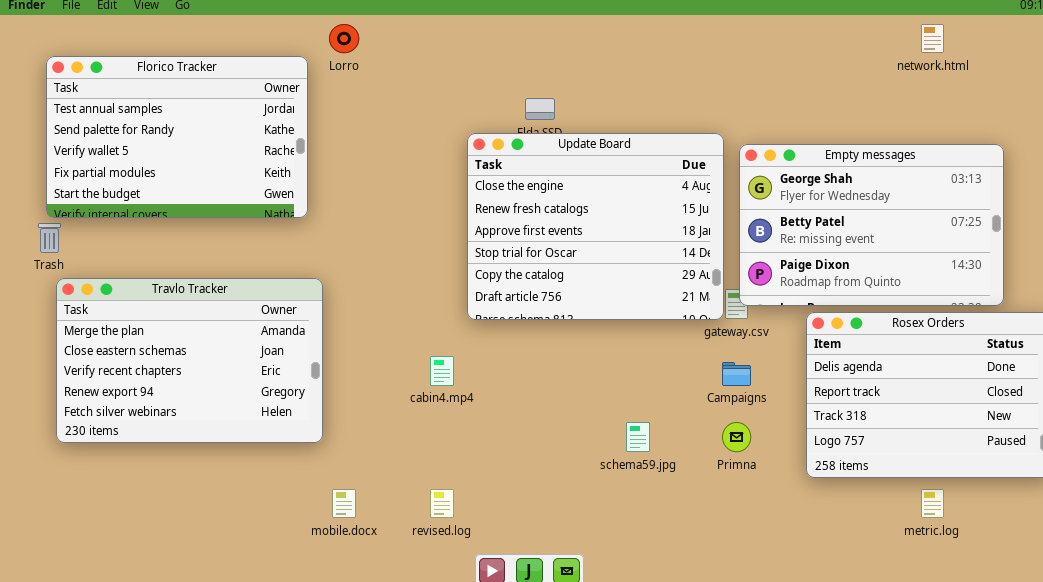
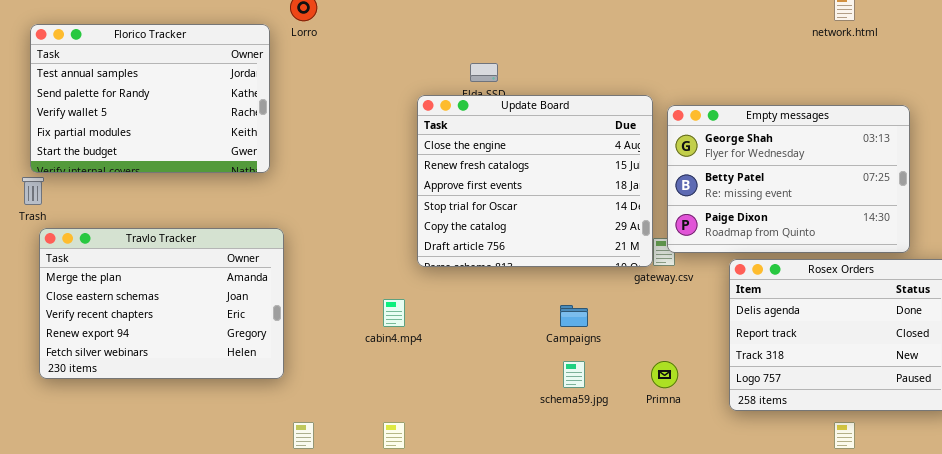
Campaigns: [722,362,751,386] -> [560,305,588,327], moved

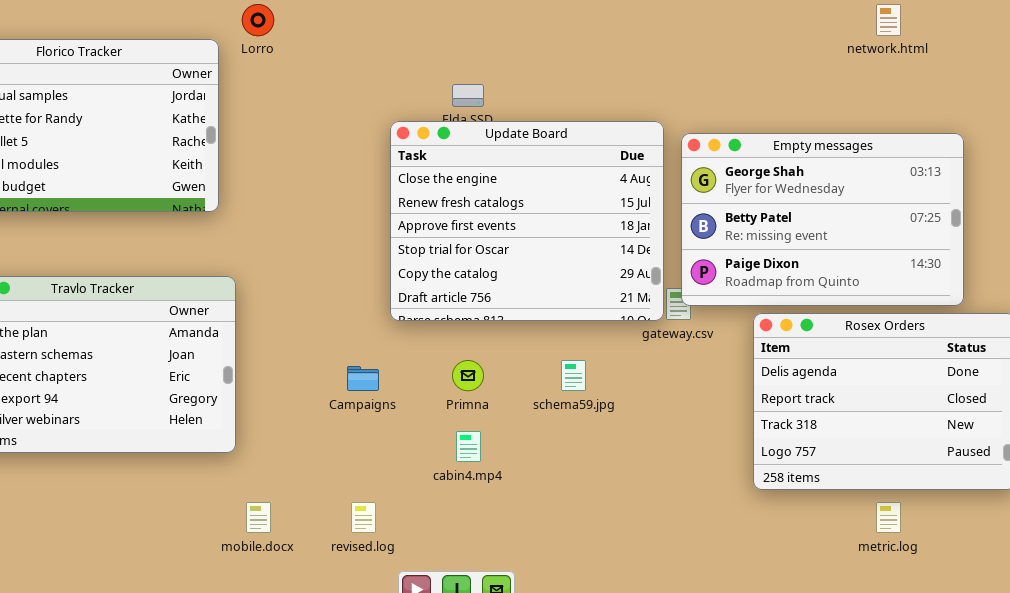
cabin4.mp4: [383,299,405,327] -> [456,431,481,462], moved
Campaigns: [560,305,588,327] -> [347,366,379,391], moved
schema59.jpg: [563,361,585,388] -> [561,360,586,391], moved
Primna: [651,361,678,388] -> [452,360,484,391], moved

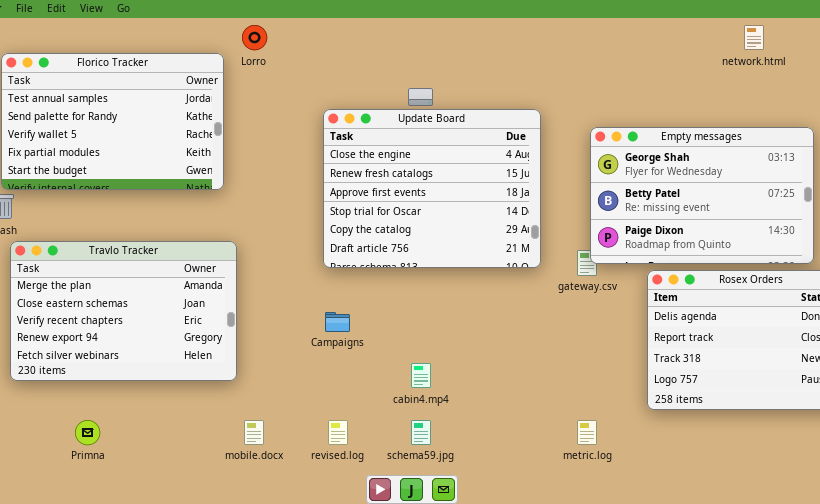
Update Board: [390,121,664,321] -> [323,109,541,268], moved
Primna: [452,360,484,391] -> [75,420,100,445], moved
schema59.jpg: [561,360,586,391] -> [411,420,431,445], moved
metric.log: [876,502,901,533] -> [577,420,597,445], moved

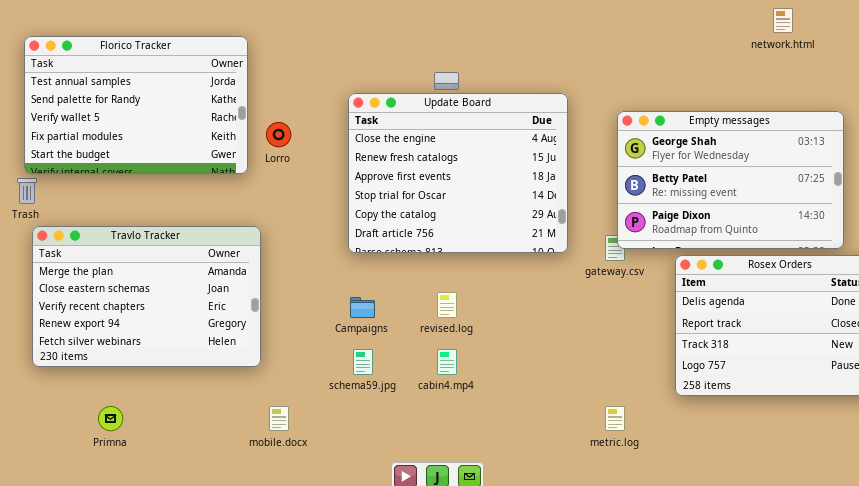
Lorro: [242,25,267,50] -> [266,122,291,147], moved
revised.log: [328,420,348,445] -> [437,292,457,318], moved
schema59.jpg: [411,420,431,445] -> [353,349,373,375], moved

